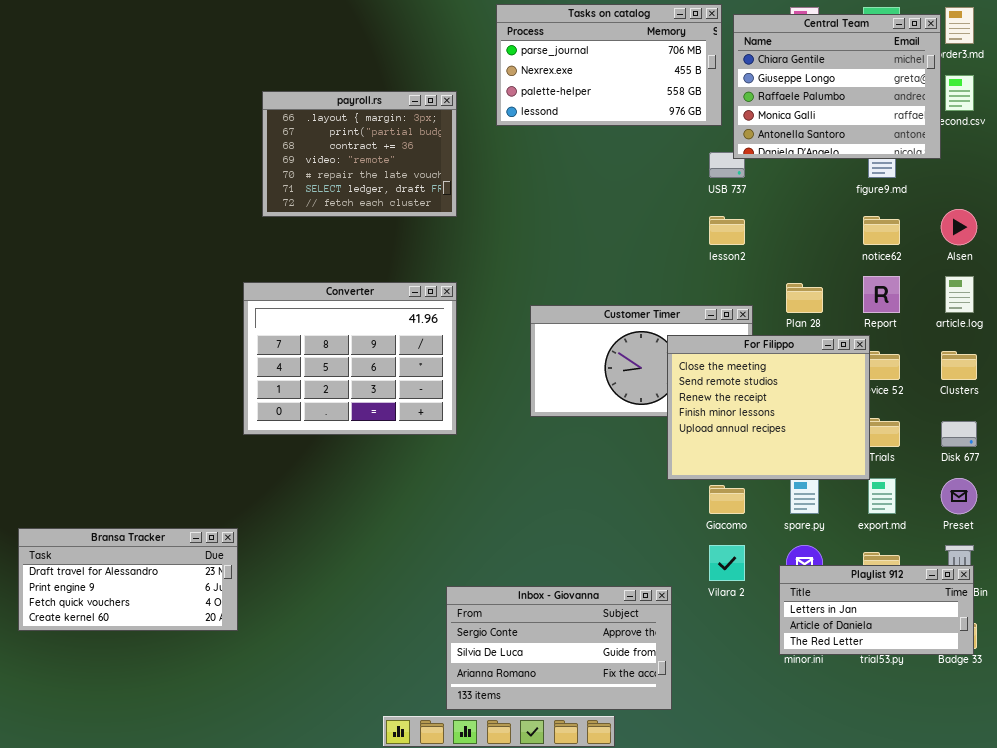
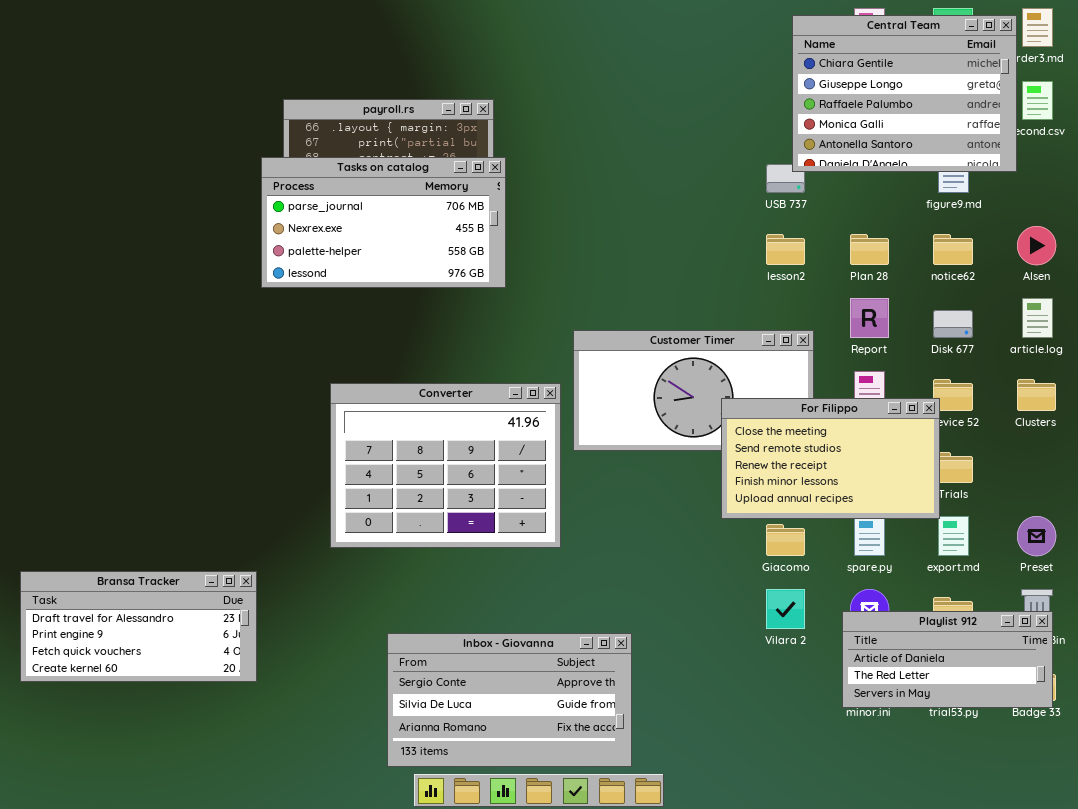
Tasks on catalog: [496,4,722,126] -> [261,157,506,288], moved
Report: [863,276,900,313] -> [850,298,889,338], moved
Converter: [243,282,457,435] -> [330,383,561,548], moved
Plan 28: [786,283,823,313] -> [850,234,889,265], moved
For Filippo: [667,335,870,480] -> [721,398,940,519], resized
Disk 677: [941,421,977,447] -> [933,310,973,338], moved
Playlist 912: [779,565,974,655] -> [842,611,1053,708], scrolled down 1 row
Inbox - Giovanna: [446,586,672,710] -> [387,633,632,767], moved

